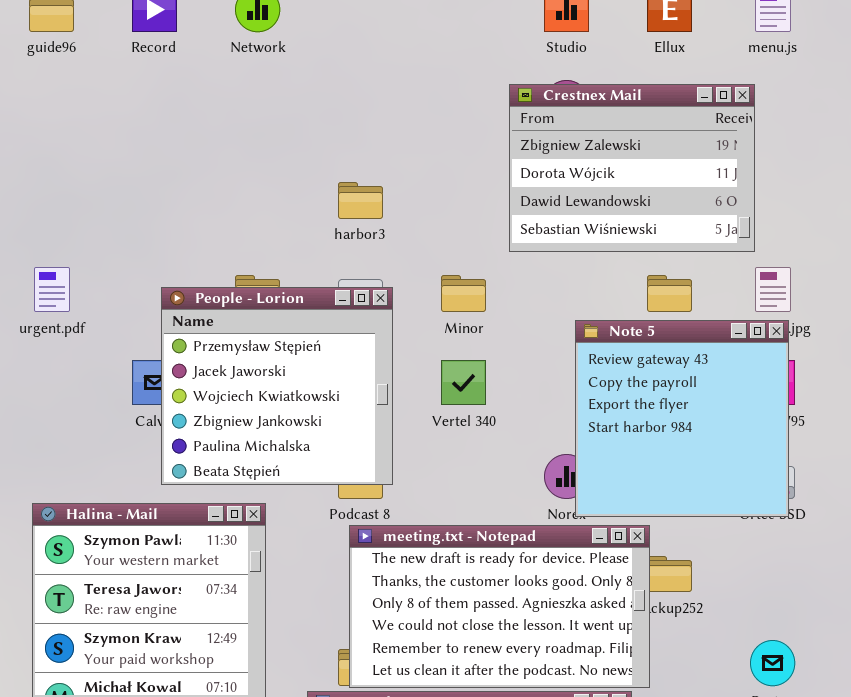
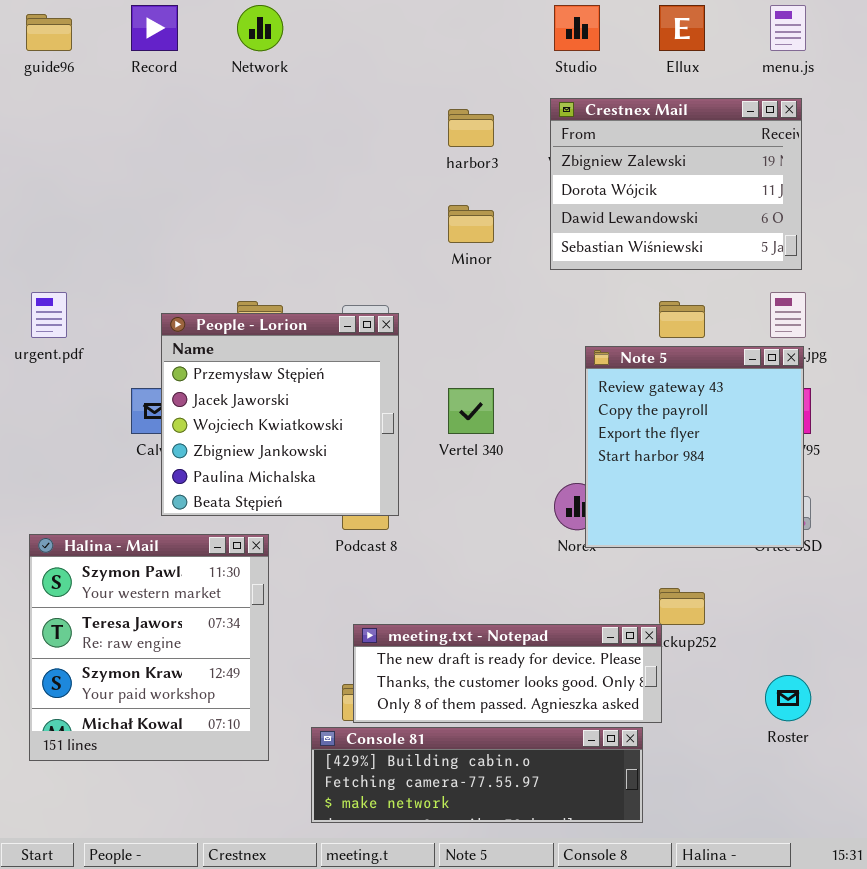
Crestnex Mail: [509,84,755,252] -> [550,98,802,270], moved
harbor3: [338,182,383,219] -> [448,109,494,147], moved
Minor: [441,275,486,312] -> [448,205,494,243], moved
meeting.txt - Notepad: [349,525,650,688] -> [353,624,662,723], resized

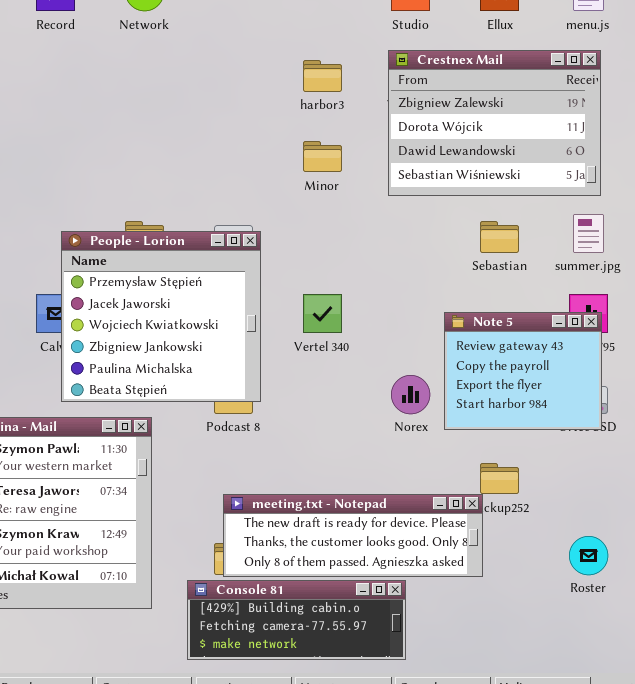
Note 5: [585,346,804,548] -> [444,312,602,430], resized
Console 81: [311,727,643,823] -> [187,580,406,660], resized

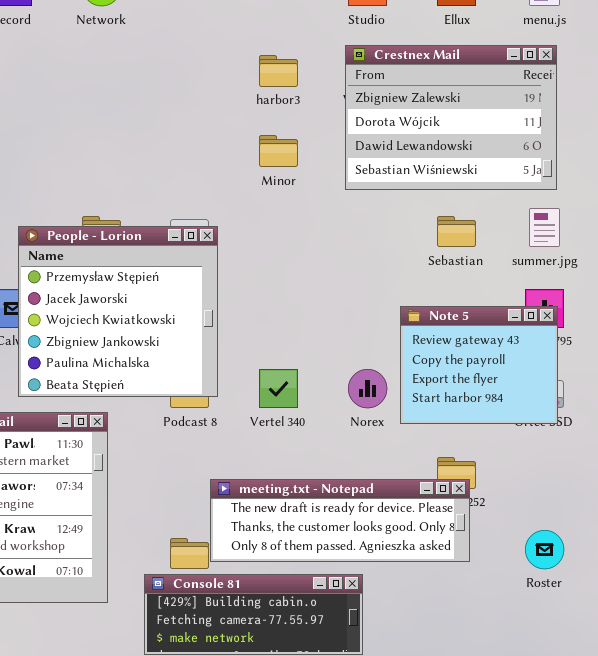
Vertel 340: [303,294,342,333] -> [259,369,298,408], moved
meeting.txt - Notepad: [223,494,483,577] -> [210,479,470,562], moved

